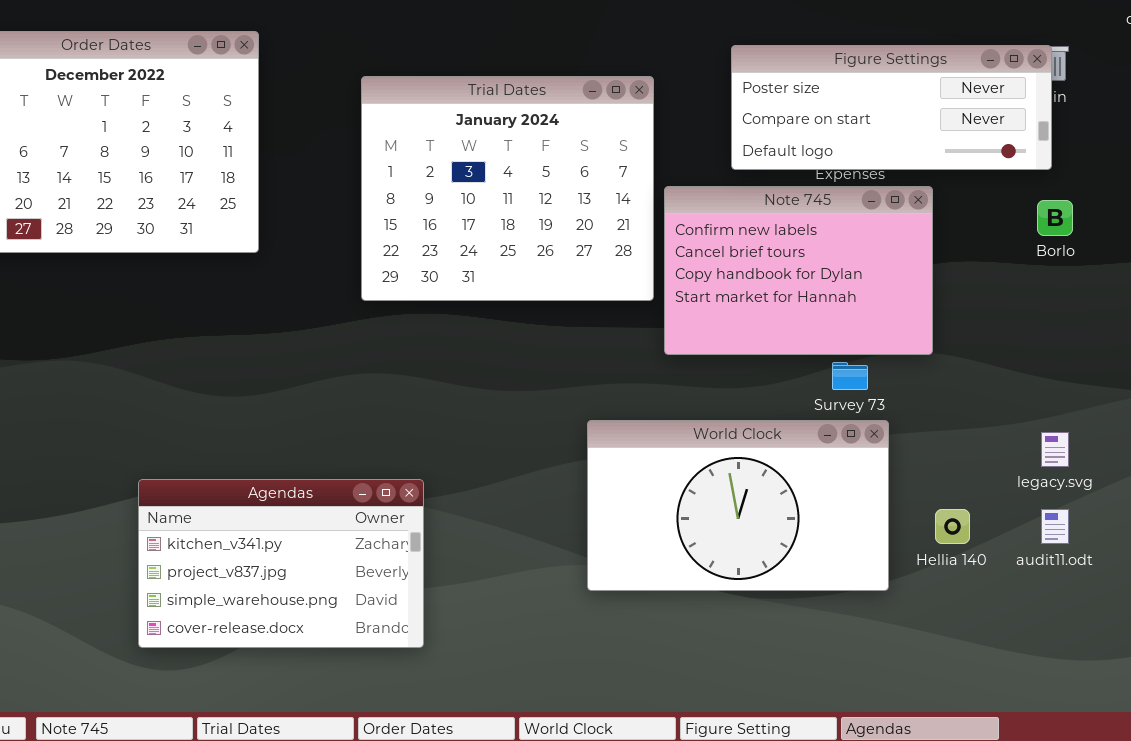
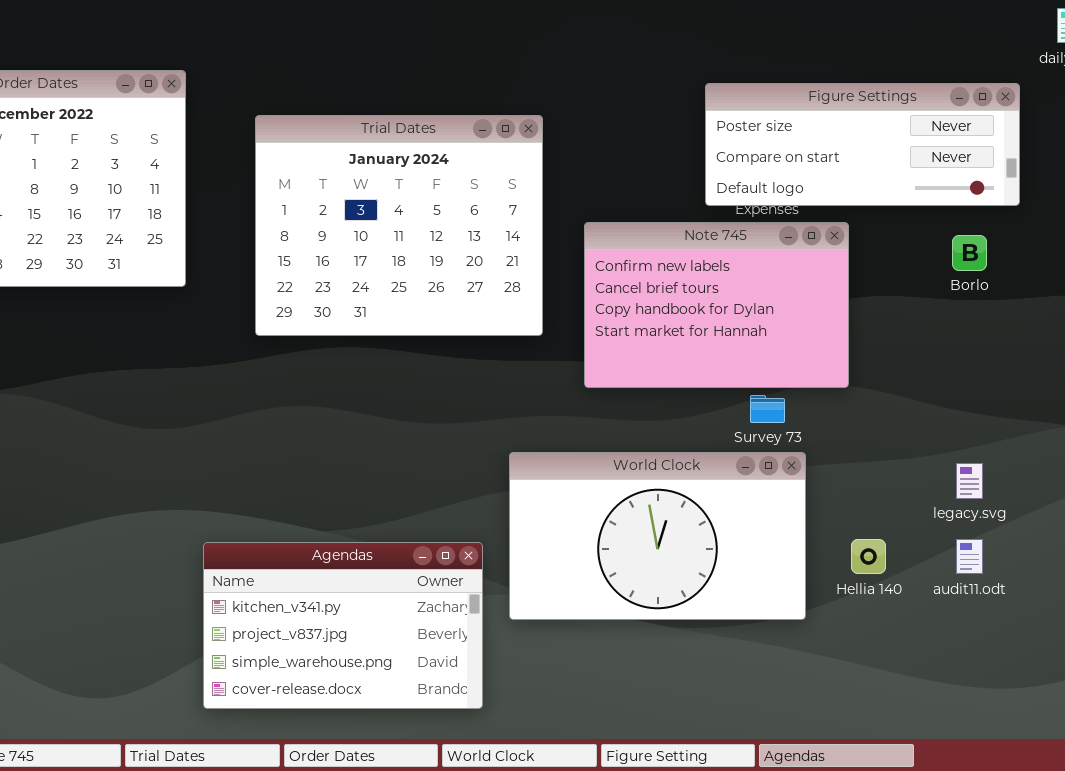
Figure Settings: [731,45,1052,170] -> [705,83,1020,206], moved
Trial Dates: [361,76,654,301] -> [255,115,543,336], moved
Agendas: [138,479,424,648] -> [203,542,483,709], moved

